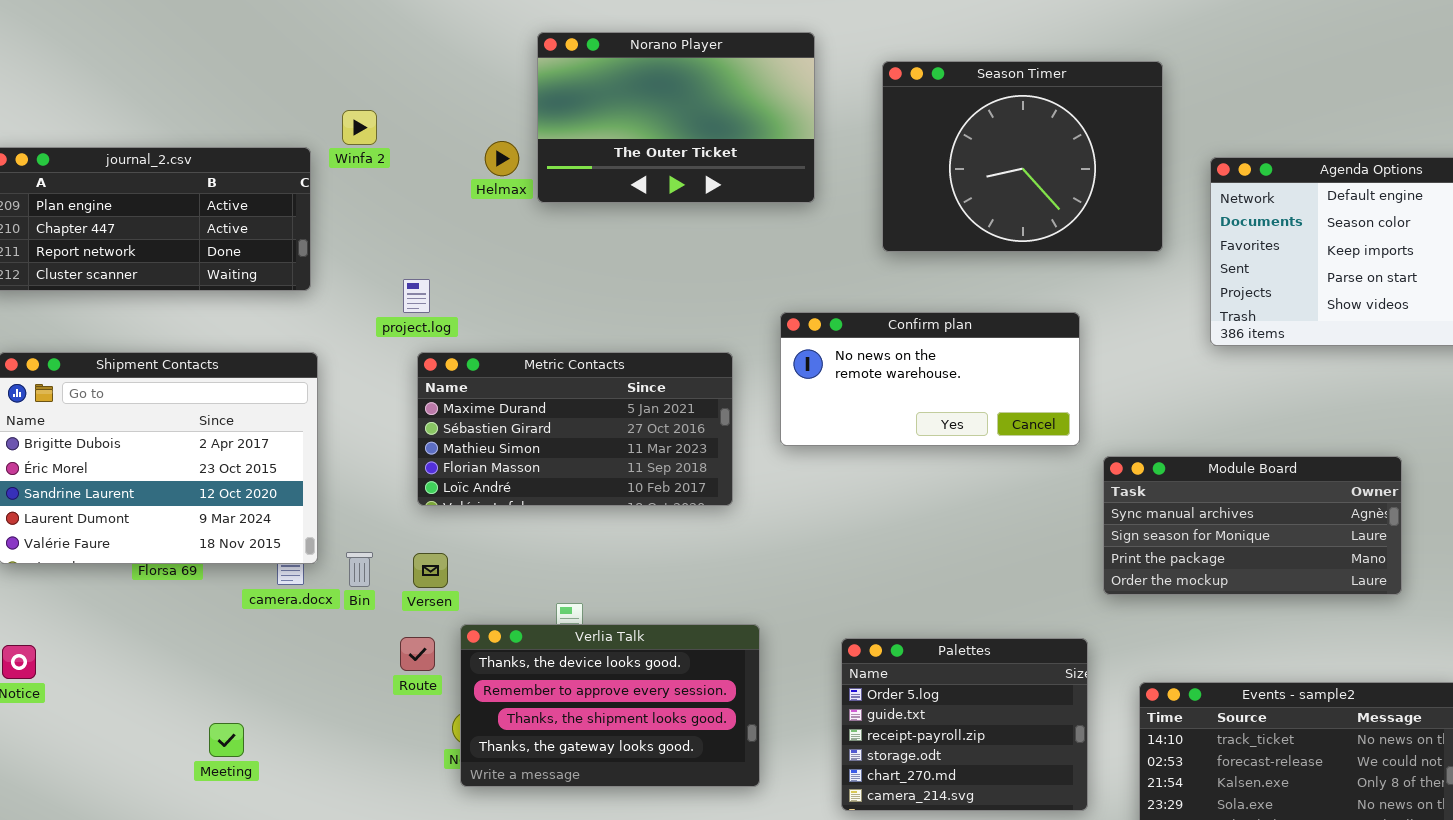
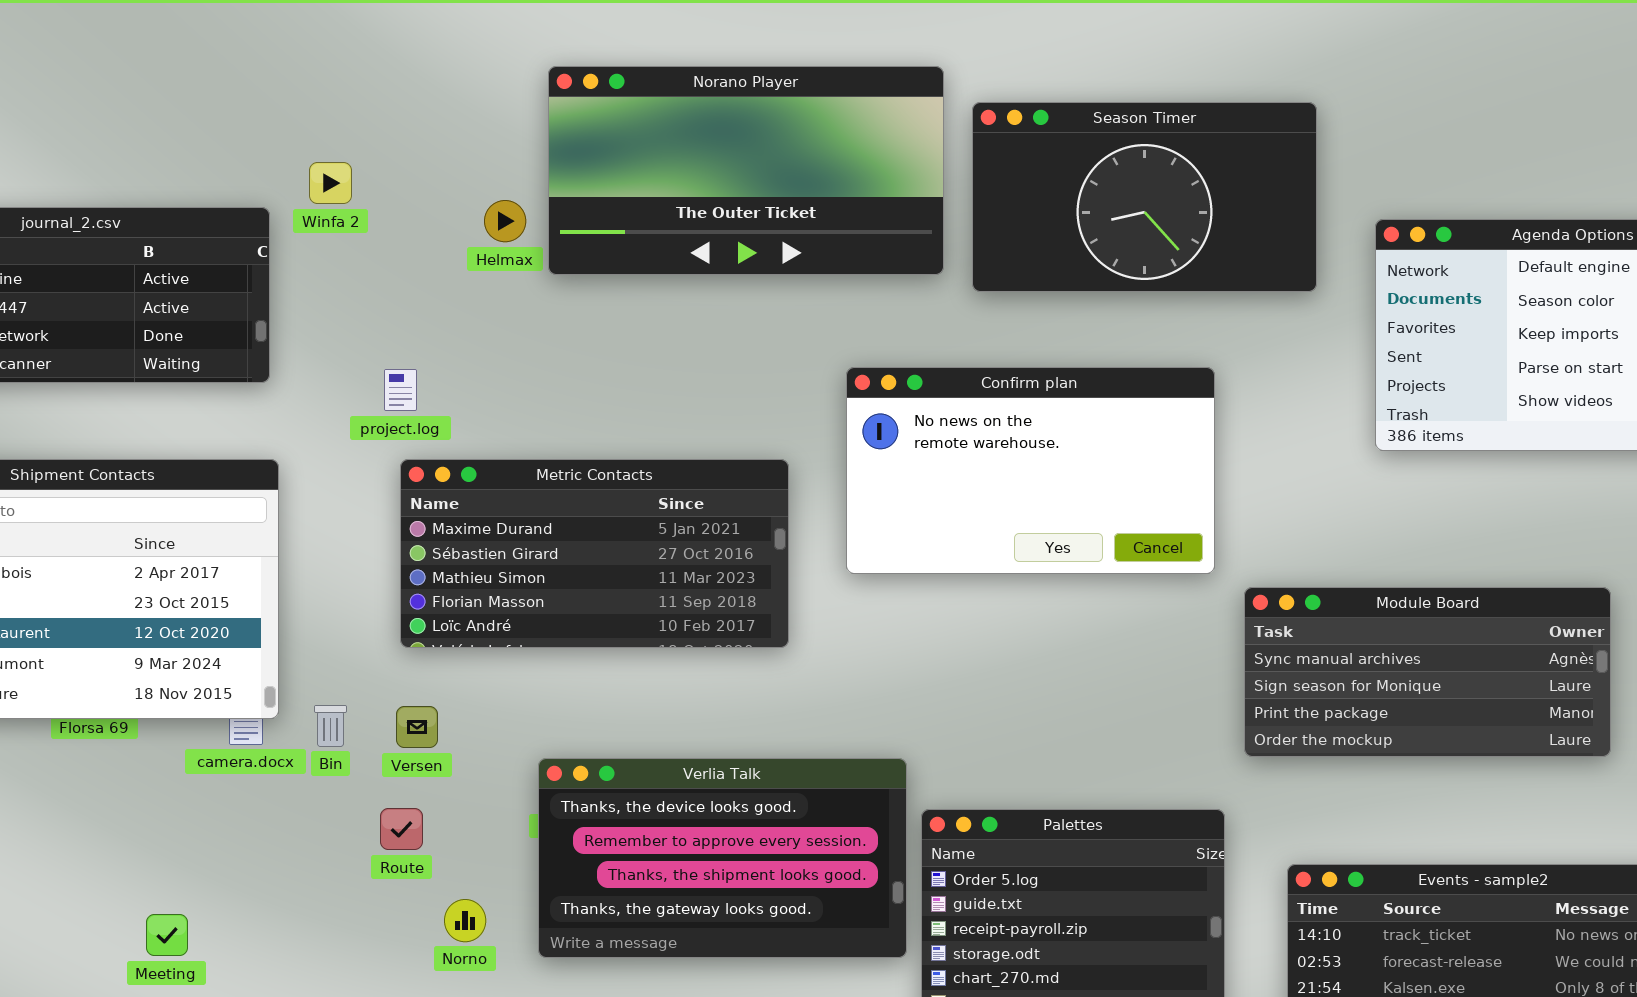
Norano Player: [537,32,815,203] -> [548,66,944,275], resized
Season Timer: [882,61,1163,252] -> [972,102,1317,292], resized
Confirm plan: [780,312,1080,446] -> [846,367,1215,574], resized
Verlia Talk: [460,624,760,787] -> [538,758,907,958], moved

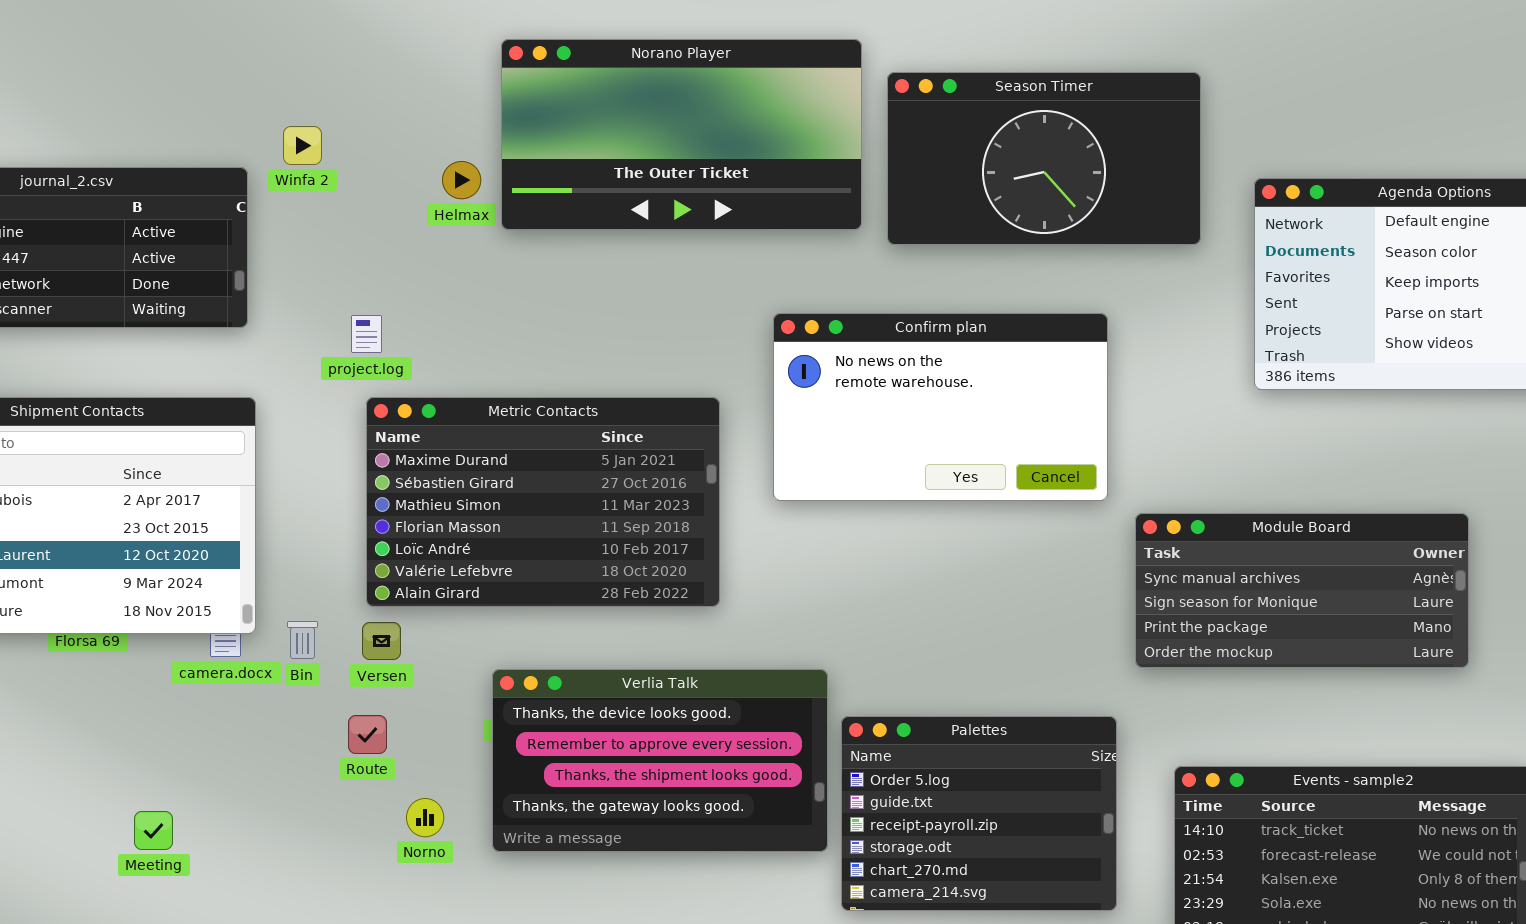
Metric Contacts: [400,459,789,648] -> [366,397,720,607], resized

